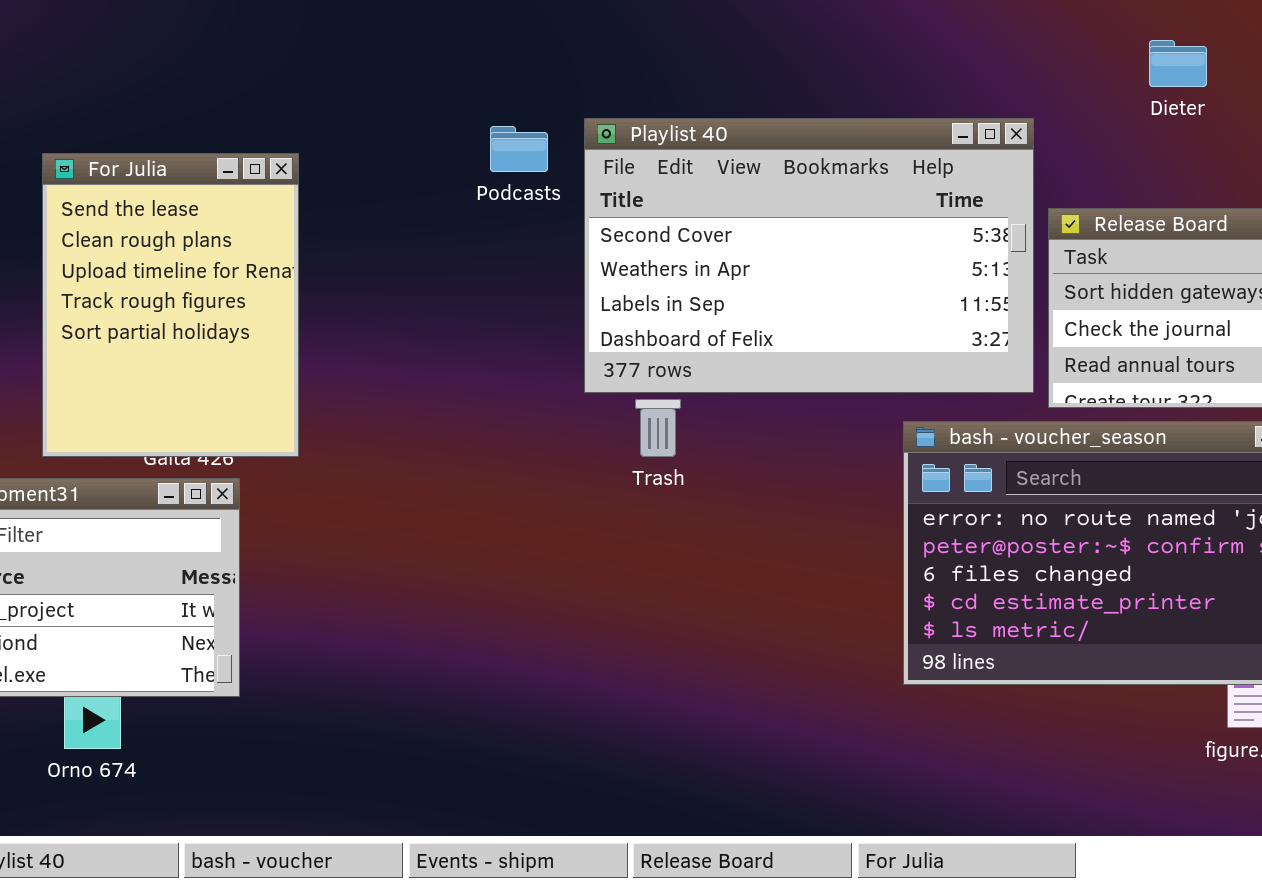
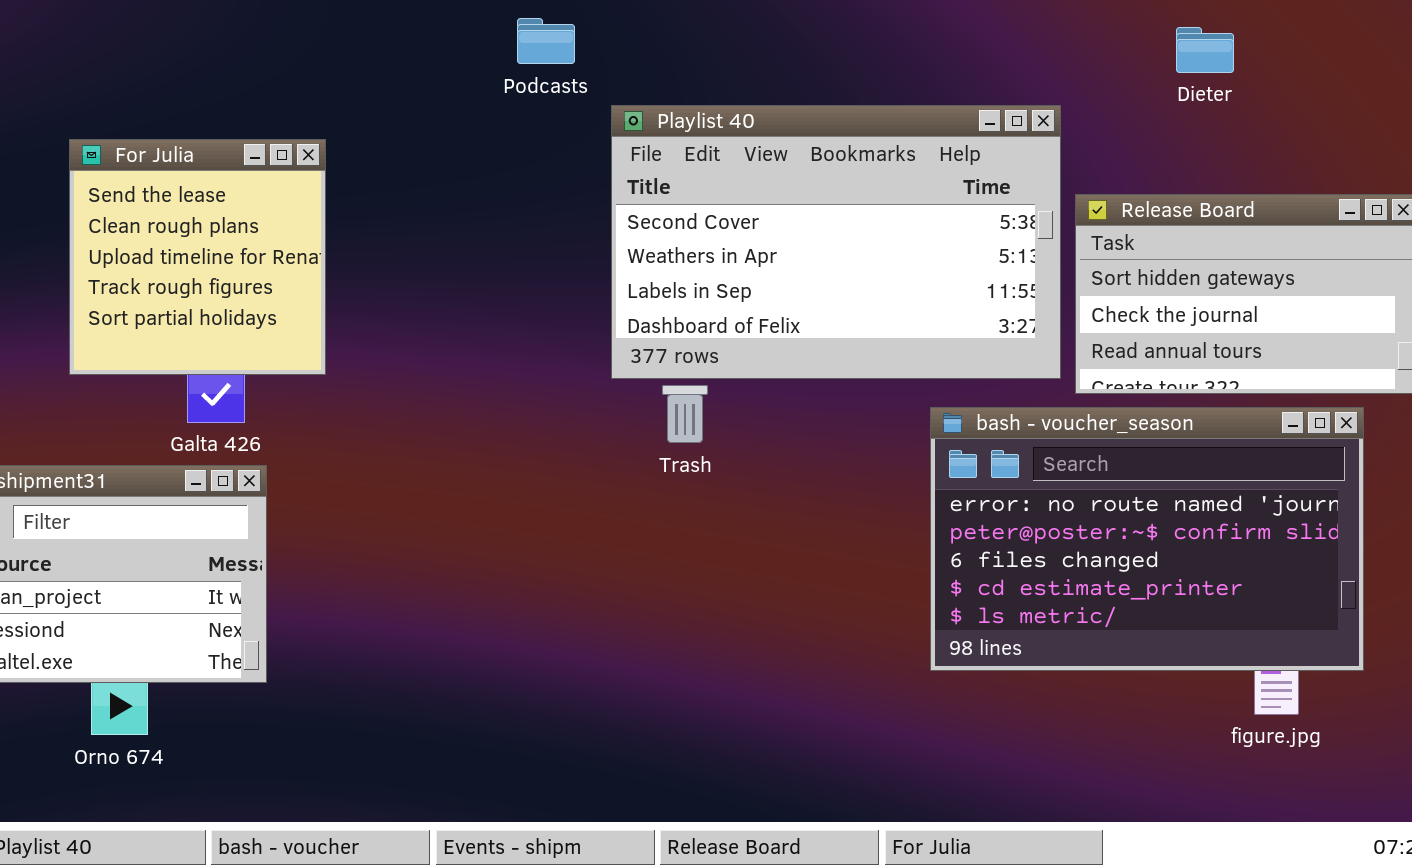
Podcasts: [490,126,548,172] -> [517,18,575,64], moved
For Julia: [42,153,299,457] -> [69,139,326,375], resized

